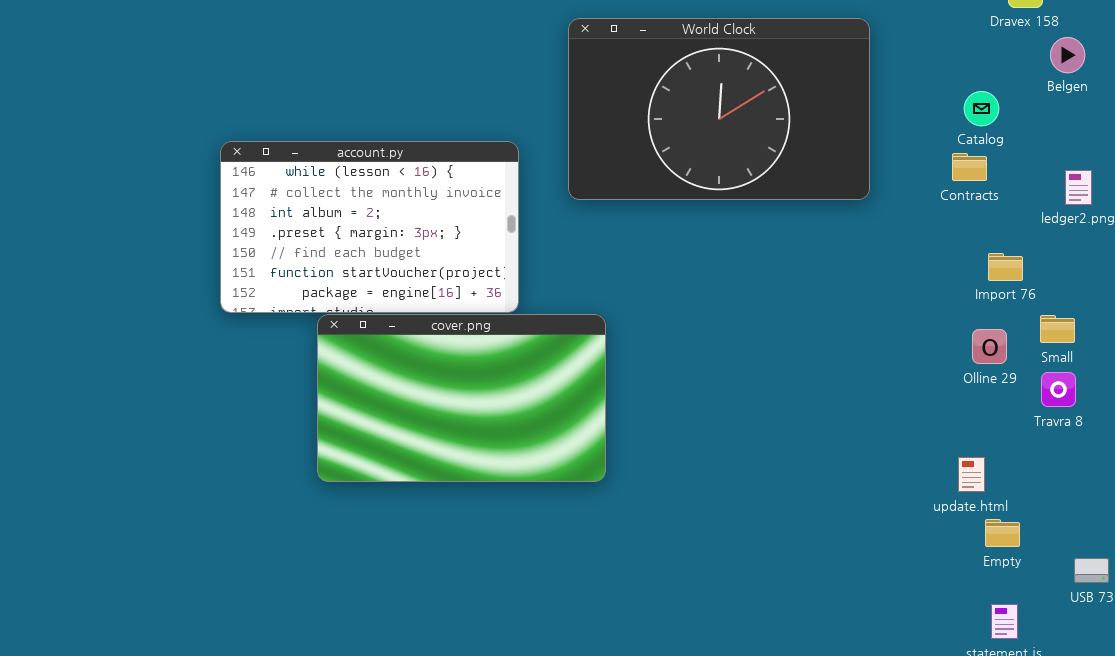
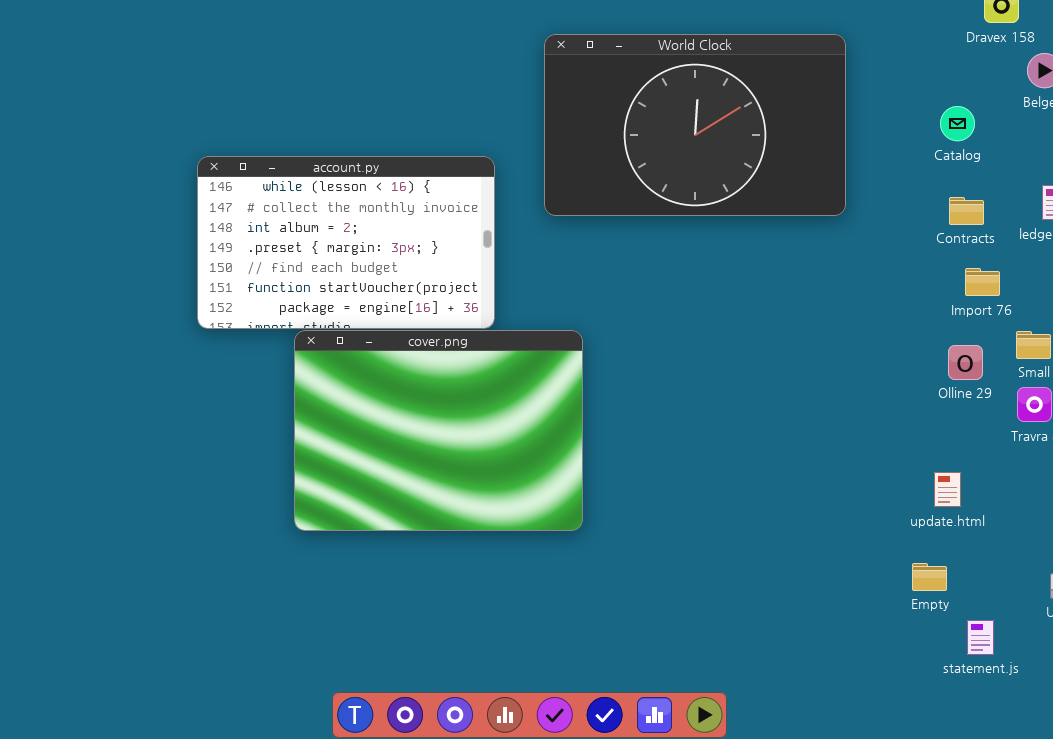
Contracts: [952,153,987,181] -> [949,197,984,225], moved
cover.png: [317,314,606,482] -> [294,330,583,531], resized
Empty: [985,519,1020,547] -> [912,563,947,591], moved

